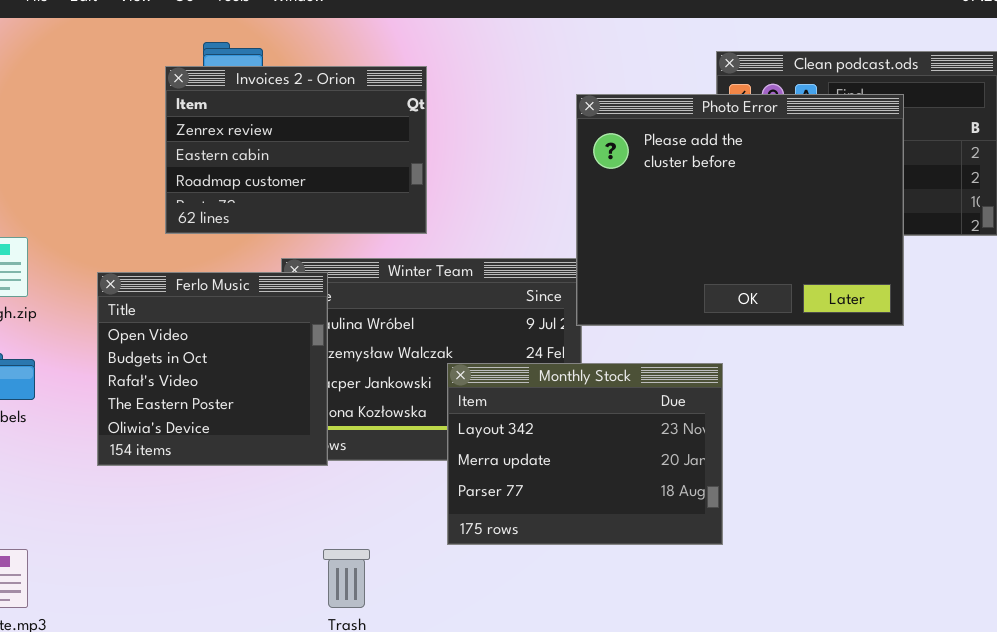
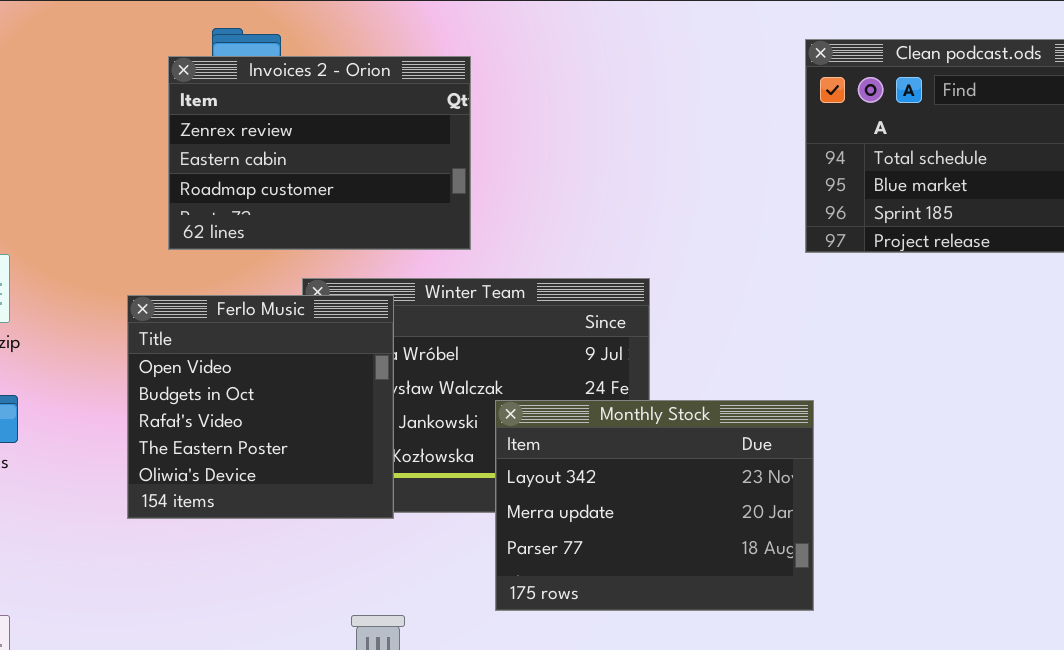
Photo Error: [576,94,904,326] -> none, closed
Ferlo Music: [97,272,328,466] -> [127,295,394,519], moved

